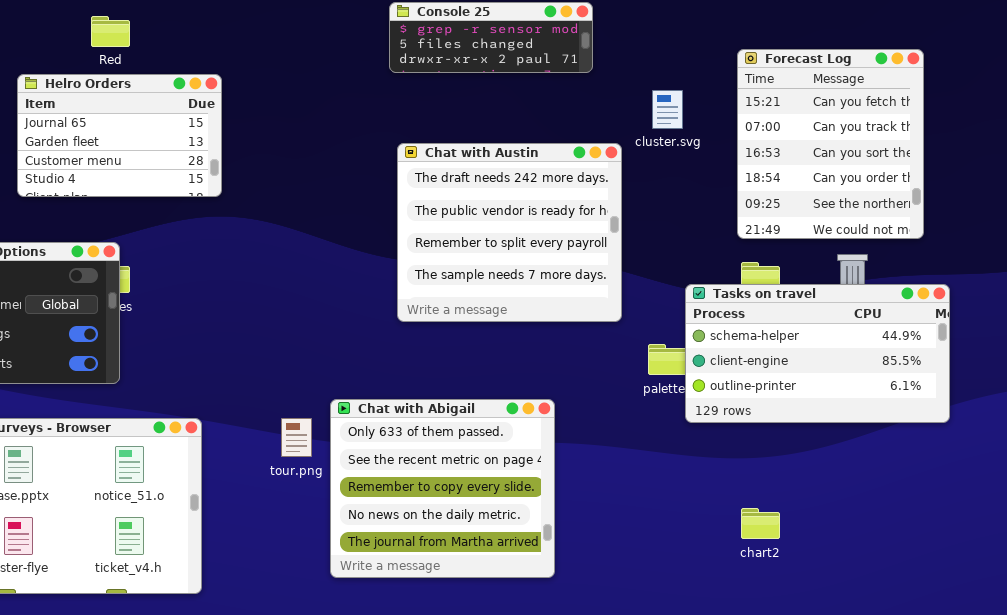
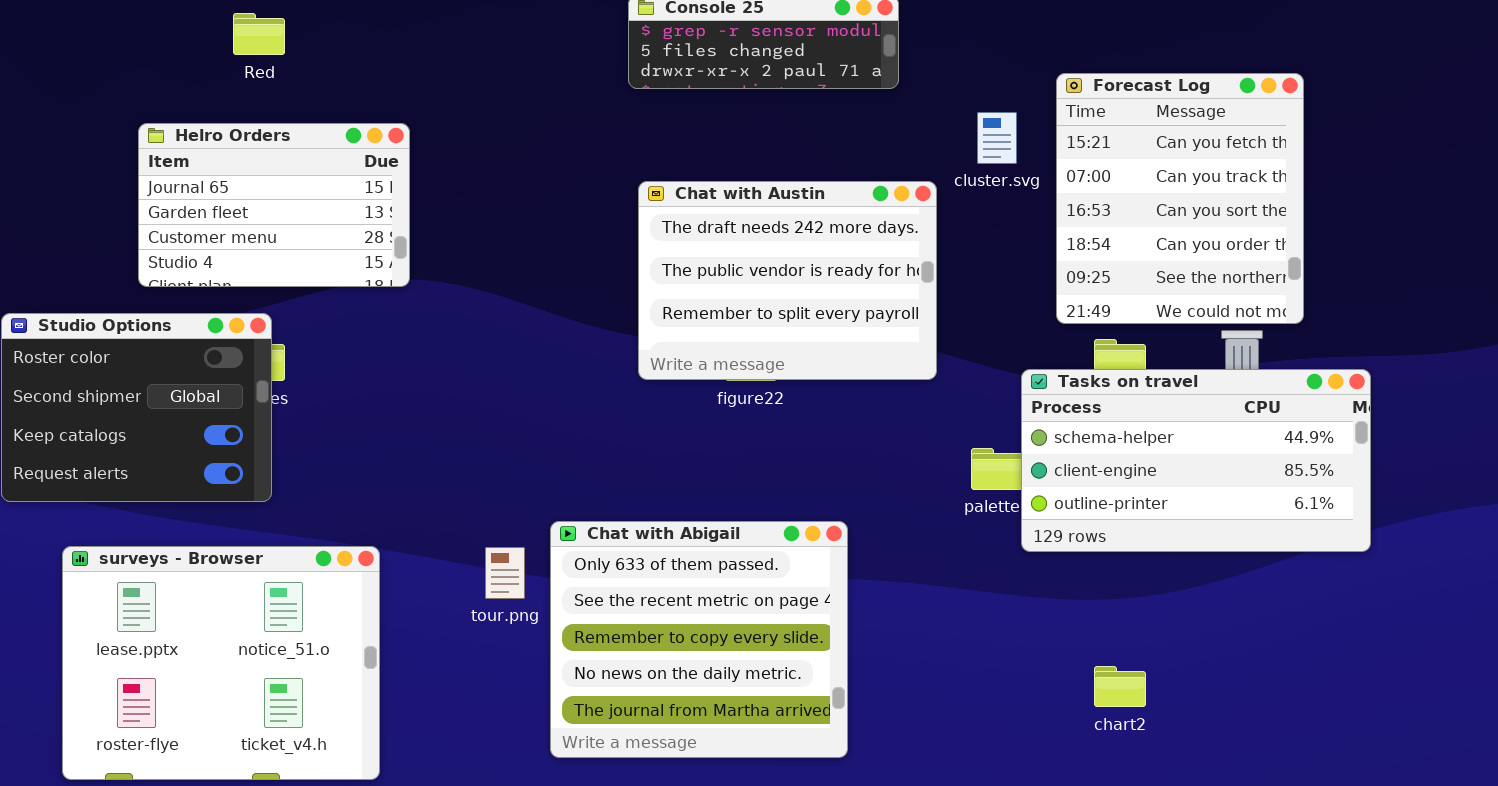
Forecast Log: [737,49,924,239] -> [1056,73,1304,324], moved
Helro Orders: [17,74,222,197] -> [138,123,410,287], moved
Chat with Austin: [397,143,622,322] -> [638,181,937,380], resized

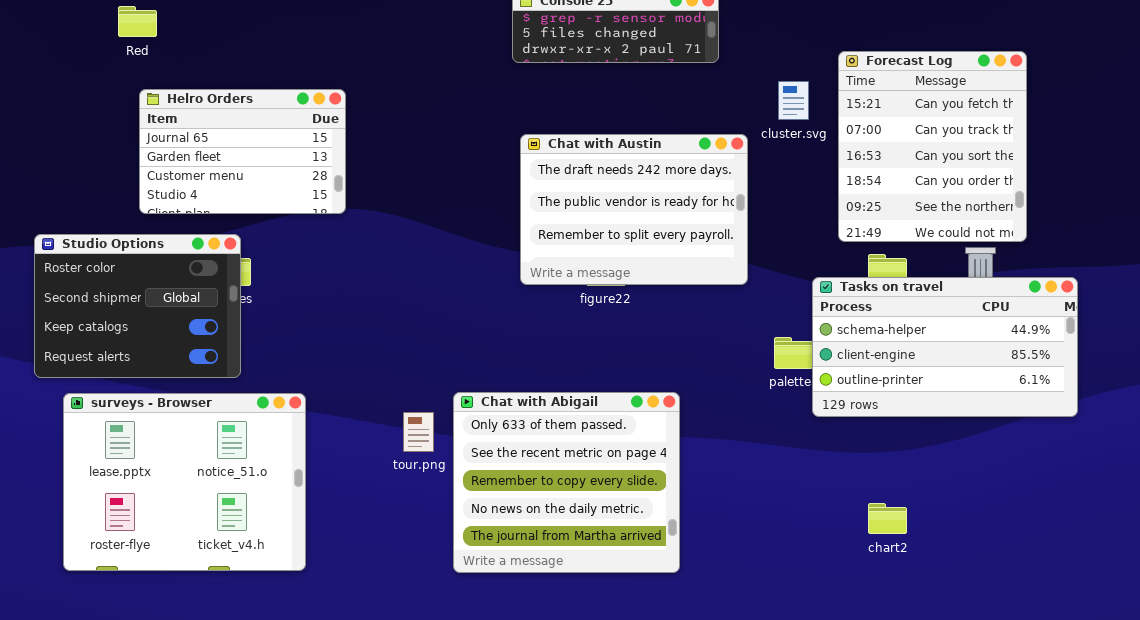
Red: [233,13,285,55] -> [118,6,157,37], moved
surveys - Browser: [62,546,380,780] -> [63,393,306,571], moved

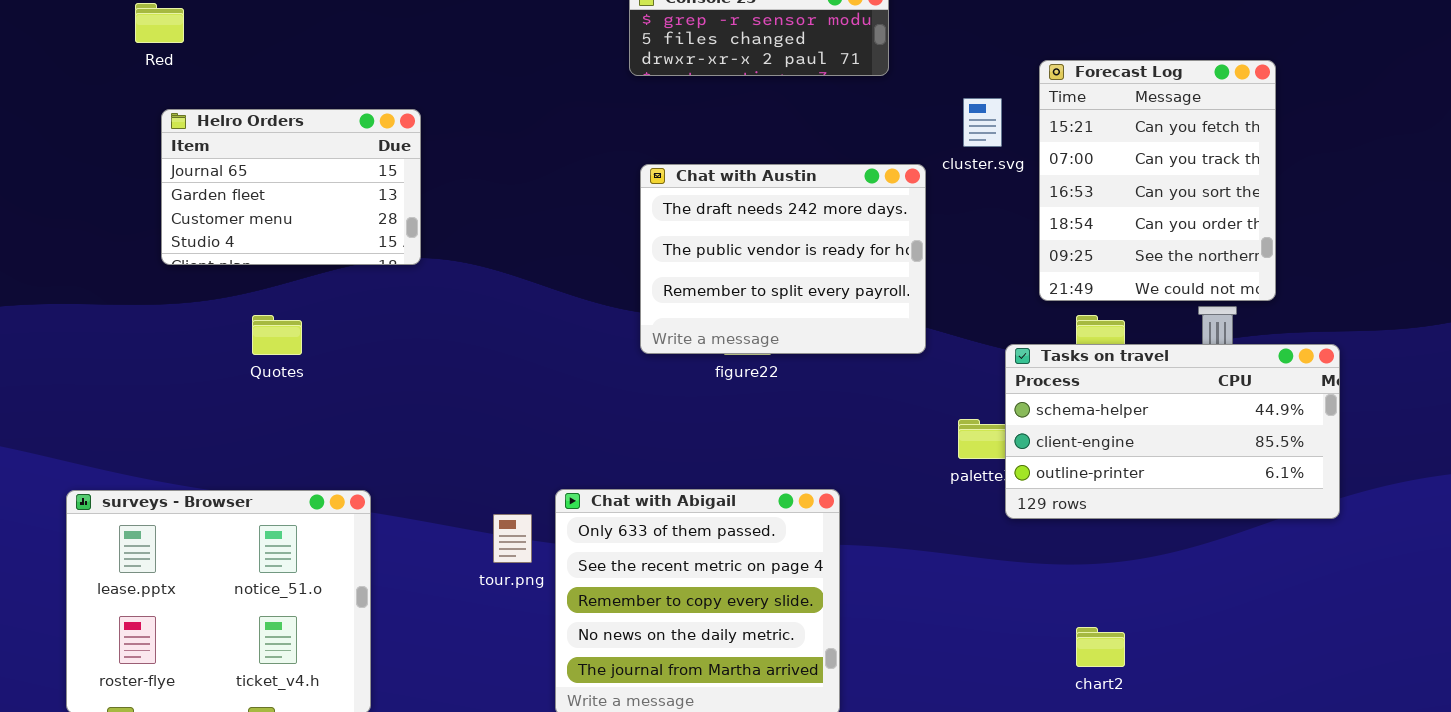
Studio Options: [34,234,241,378] -> none, closed

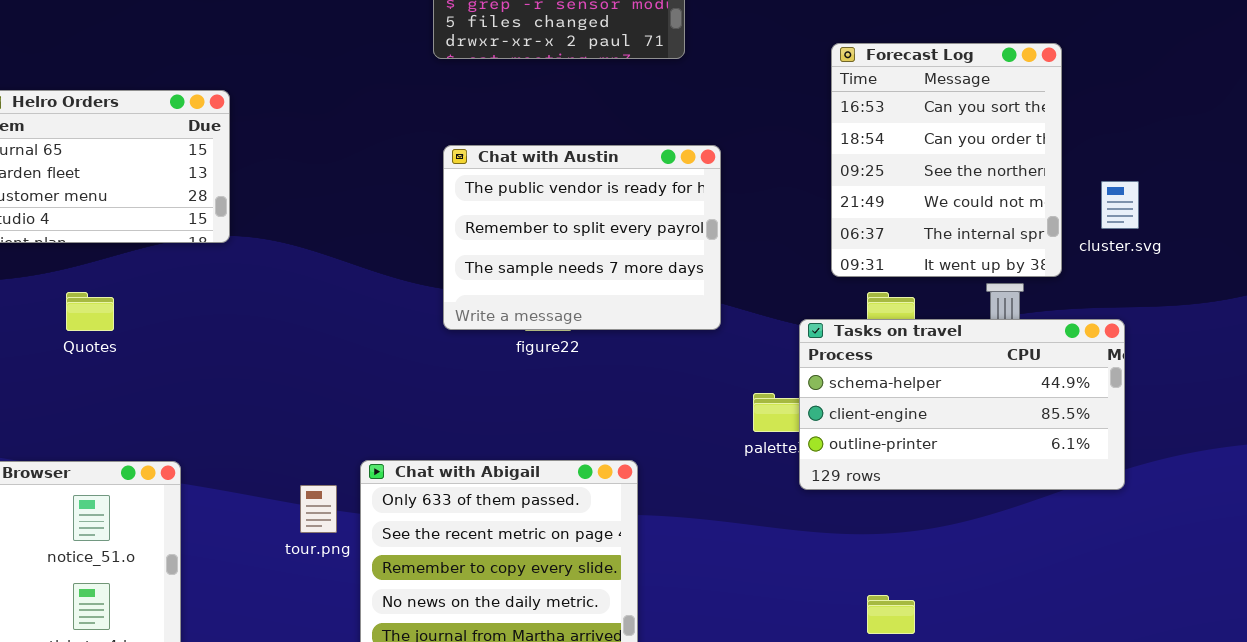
Forecast Log: [1039,60,1276,301] -> [831,43,1062,277], scrolled down 2 rows
cluster.svg: [963,98,1002,147] -> [1101,181,1139,229], moved
Chat with Austin: [640,164,926,354] -> [443,145,721,330], scrolled down 1 row

